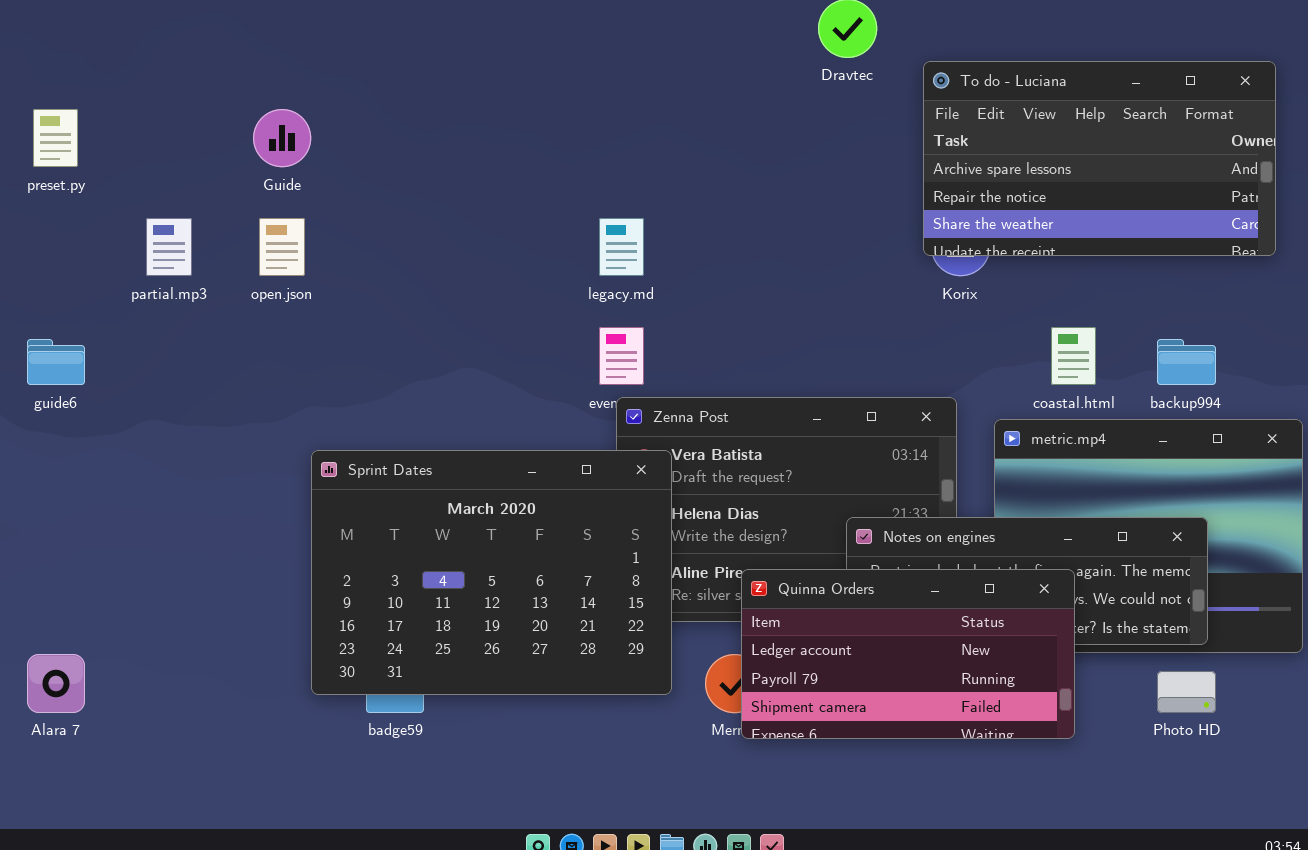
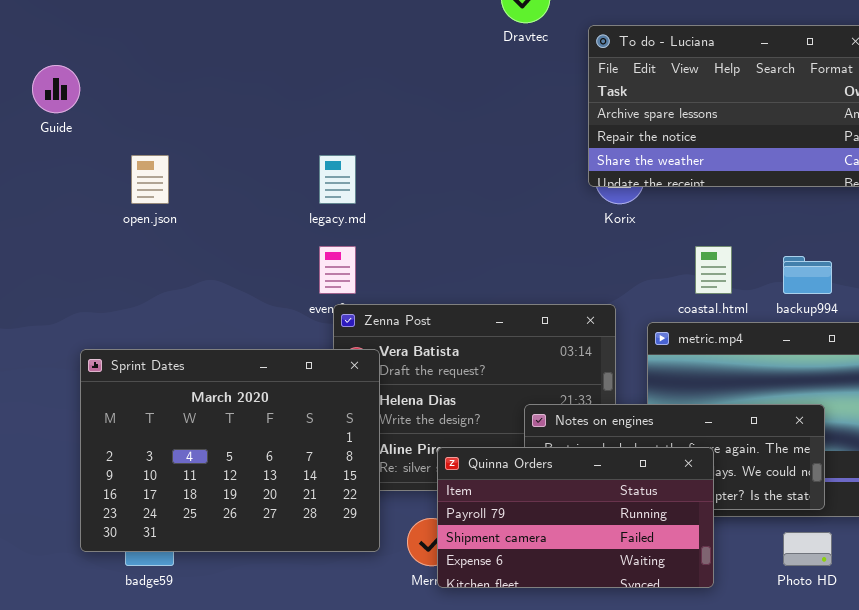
open.json: [259,218,305,276] -> [131,155,169,204], moved
Quinna Orders: [741,569,1075,739] -> [437,447,714,588], scrolled down 1 row

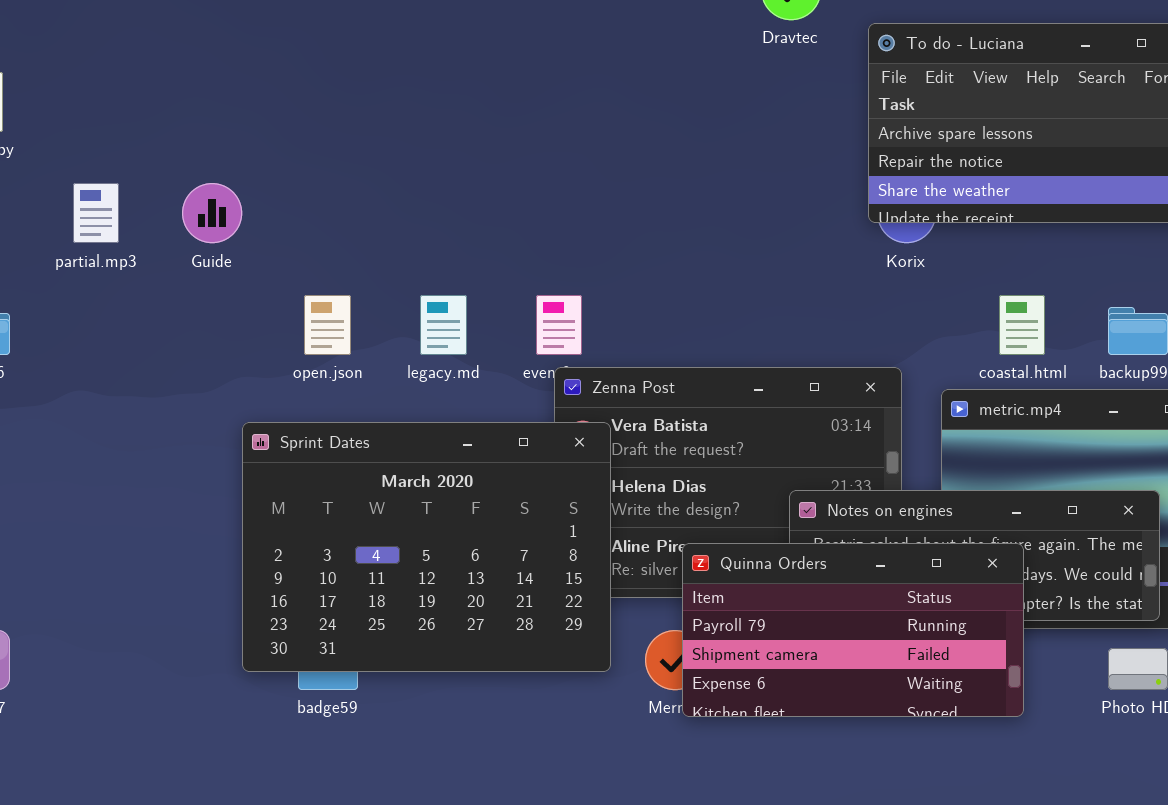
Guide: [32,65,80,113] -> [182,183,242,243], moved
open.json: [131,155,169,204] -> [304,295,351,355], moved
legacy.md: [319,155,356,204] -> [420,295,467,355], moved

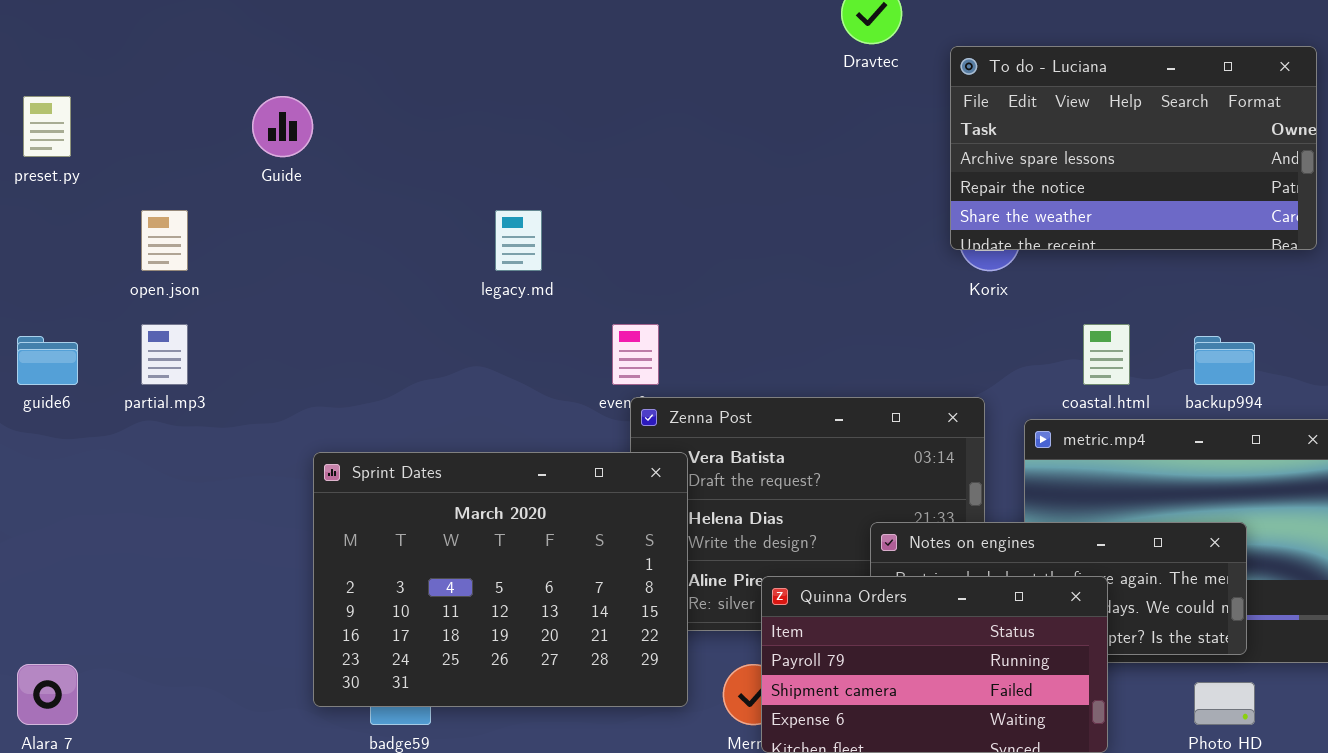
partial.mp3: [73,183,119,243] -> [141,324,188,385], moved
Guide: [182,183,242,243] -> [252,96,313,157], moved
open.json: [304,295,351,355] -> [141,210,188,271], moved
legacy.md: [420,295,467,355] -> [495,210,542,271], moved

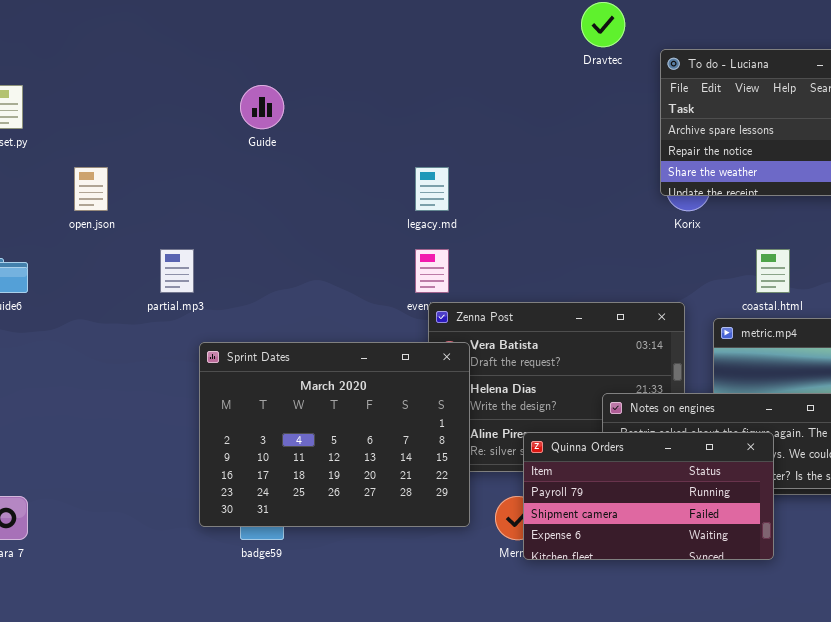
Guide: [252,96,313,157] -> [240,85,284,129], moved
legacy.md: [495,210,542,271] -> [415,167,449,211], moved
partial.mp3: [141,324,188,385] -> [160,249,194,293], moved

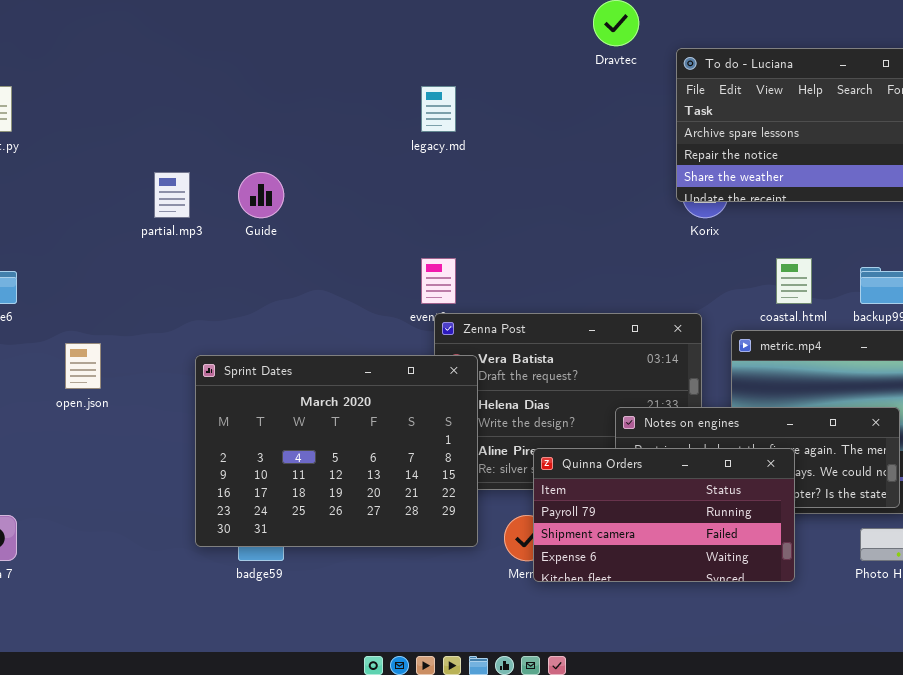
Guide: [240,85,284,129] -> [238,172,284,218], moved
open.json: [74,167,108,211] -> [65,343,101,389], moved
legacy.md: [415,167,449,211] -> [421,86,456,132], moved
partial.mp3: [160,249,194,293] -> [154,172,190,218], moved

